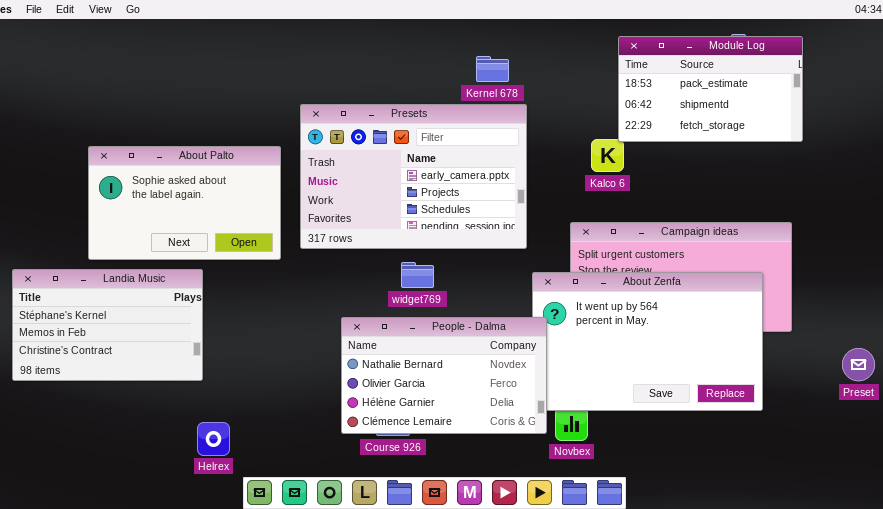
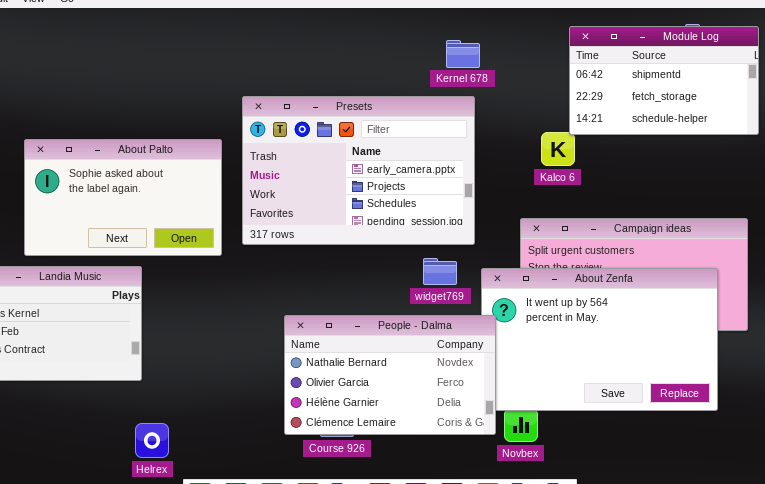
Module Log: [618,36,803,142] -> [569,26,759,135], scrolled down 1 row
Kernel 678: [476,56,509,82] -> [446,40,480,68], moved
widget769: [401,262,434,288] -> [423,258,457,285], moved

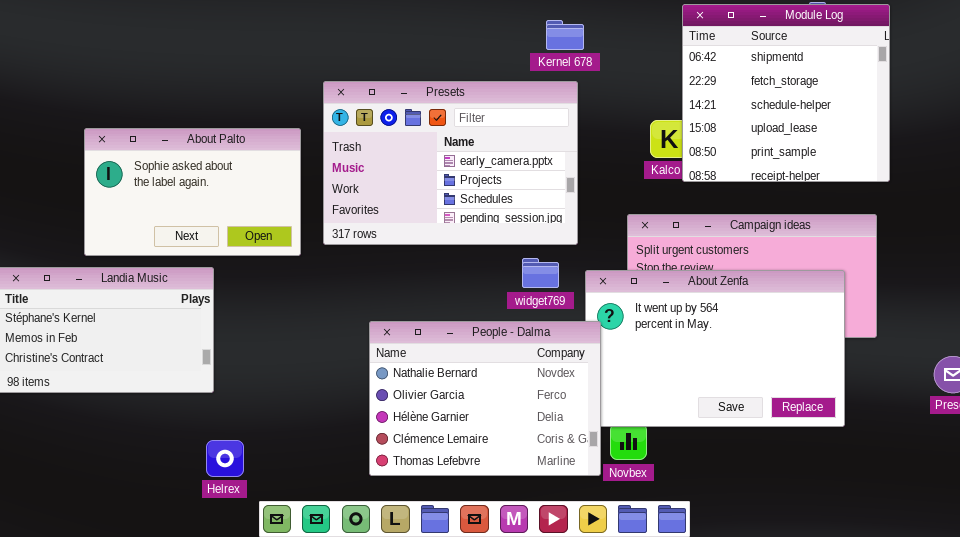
Module Log: [569,26,759,135] -> [682,4,890,182], resized
People - Dalma: [284,315,496,435] -> [369,321,601,476], resized

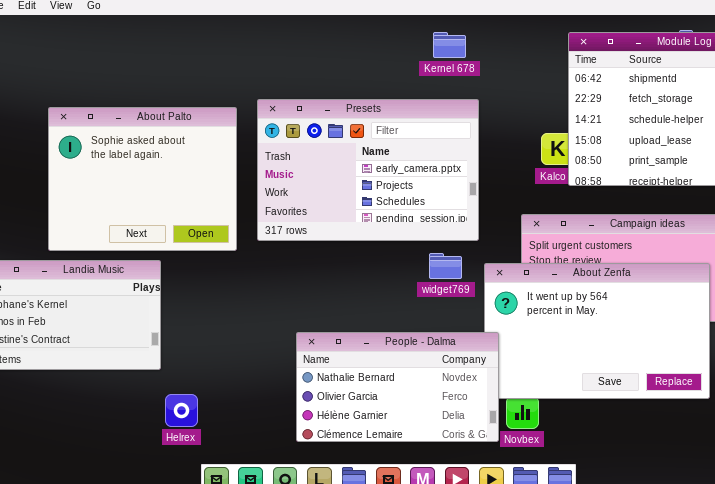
Kernel 678: [546,20,584,50] -> [433,32,466,58], moved
About Palto: [84,128,301,256] -> [48,107,237,251], resized
People - Dalma: [369,321,601,476] -> [296,332,499,442], resized
Helrex: [206,440,244,477] -> [165,394,198,427], moved

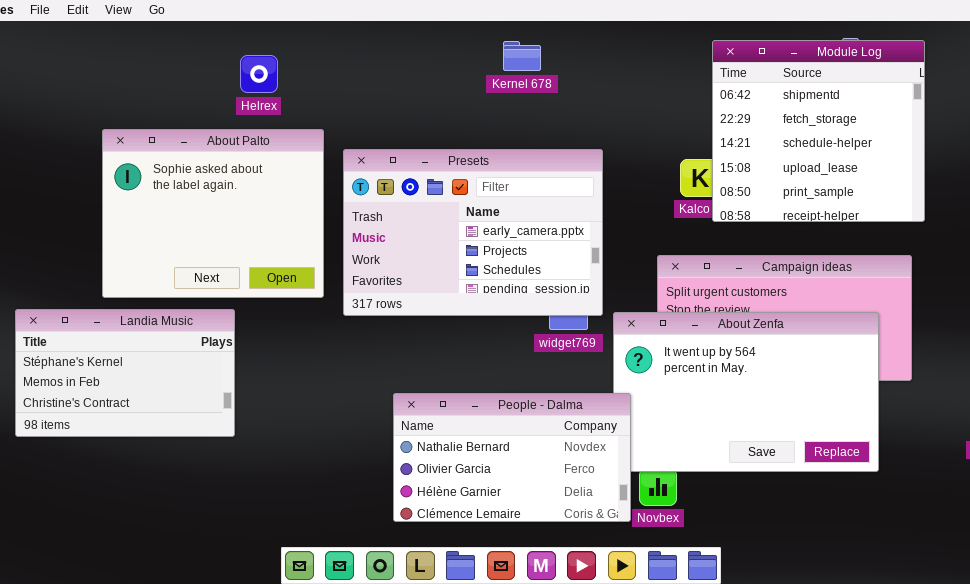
Kernel 678: [433,32,466,58] -> [503,41,541,71], moved
Presets: [257,99,479,241] -> [343,149,603,316], moved
Helrex: [165,394,198,427] -> [240,55,278,93], moved

